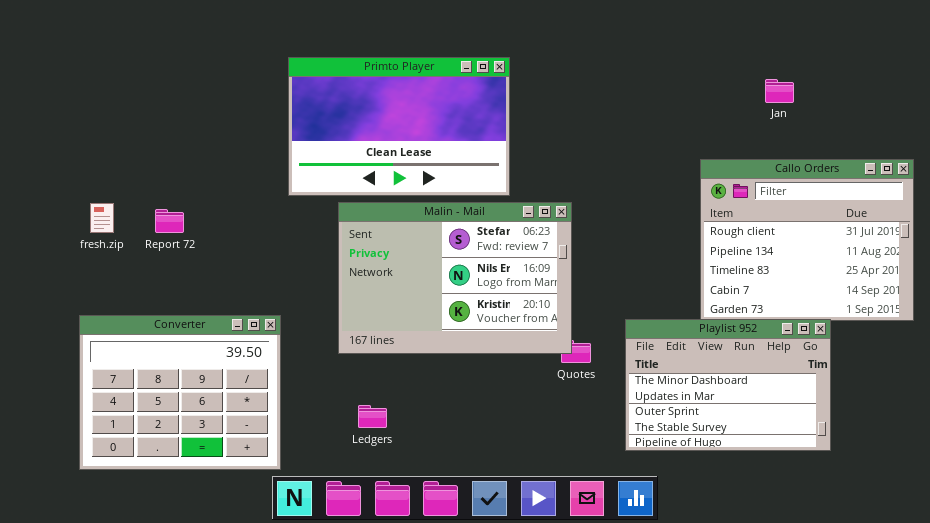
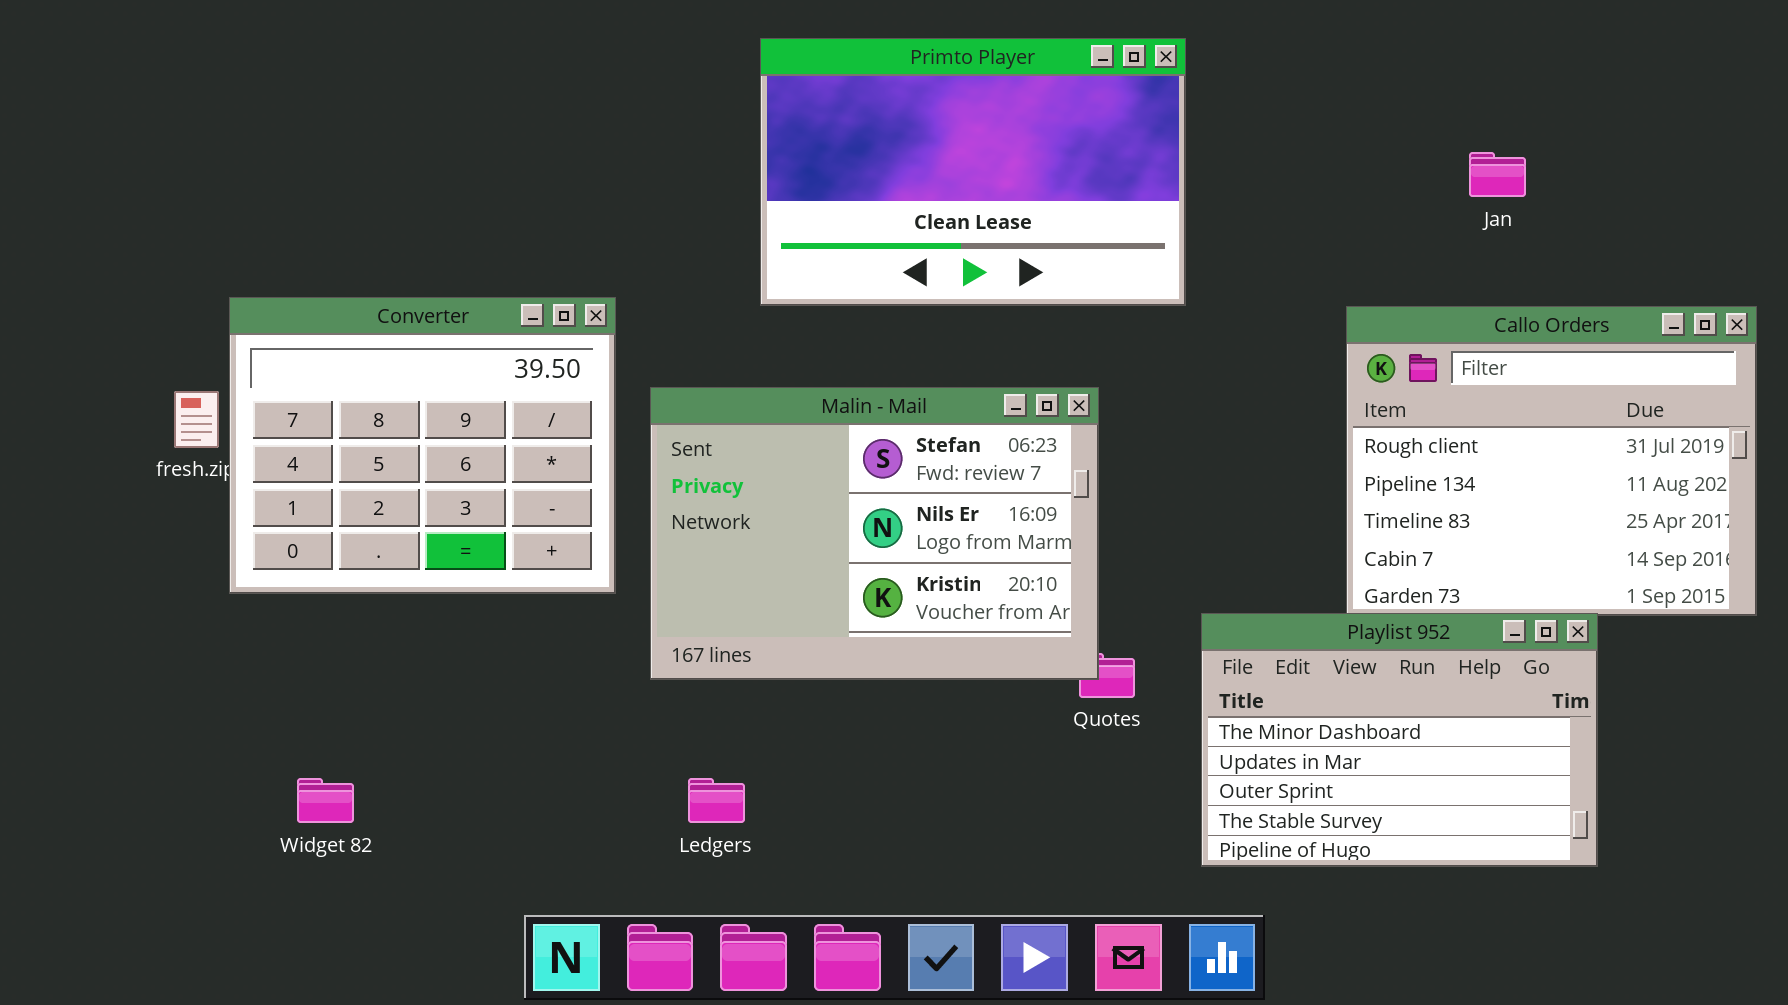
Primto Player: [288,57,510,196] -> [760,38,1186,306], moved
Converter: [79,315,281,470] -> [229,297,616,594], moved

